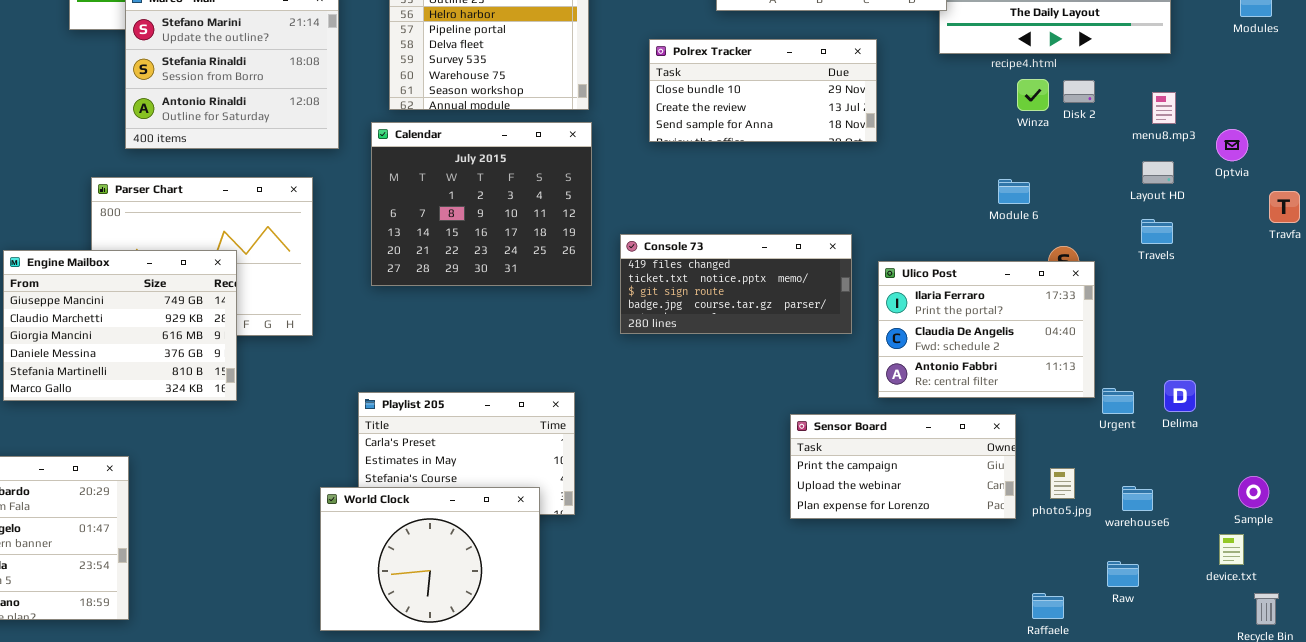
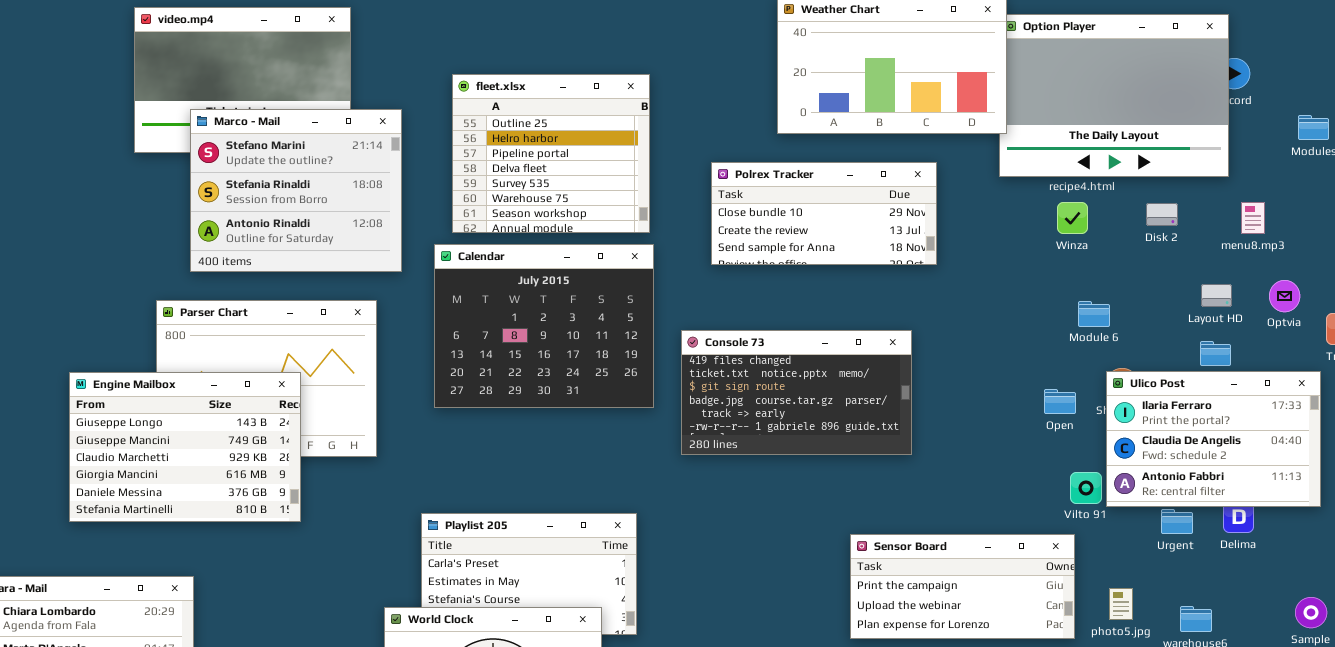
Winza: [1017,79,1049,111] -> [1057,202,1088,234], moved
Disk 2: [1063,80,1095,103] -> [1146,203,1178,226], moved
menu8.mp3: [1152,92,1176,124] -> [1241,202,1265,234], moved
Optvia: [1216,129,1248,161] -> [1269,280,1300,312], moved
Module 6: [998,179,1030,204] -> [1078,301,1110,327], moved
Console 73: [620,234,852,334] -> [681,330,912,455], resized
Engine Mailbox: [3,250,237,401] -> [69,372,301,522], scrolled up 1 row
Ulico Post: [878,261,1095,398] -> [1106,371,1321,507], moved

